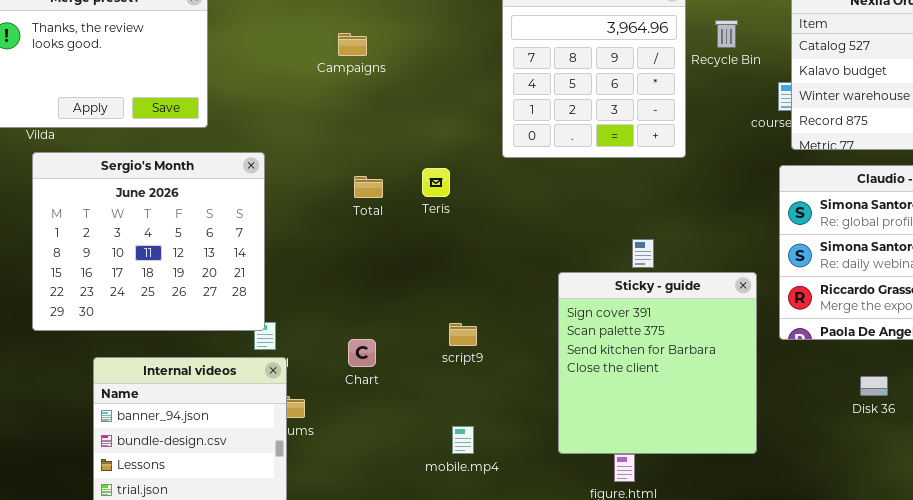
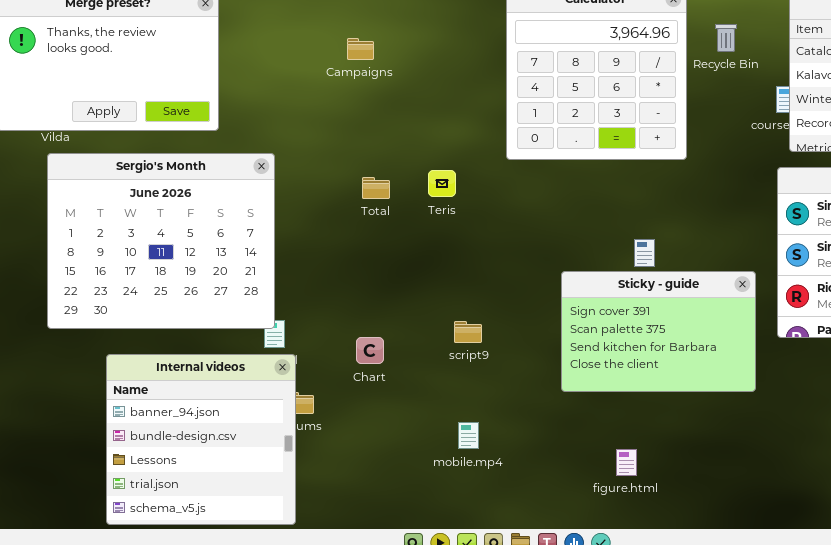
Sticky - guide: [558,272,757,454] -> [561,271,756,392], resized

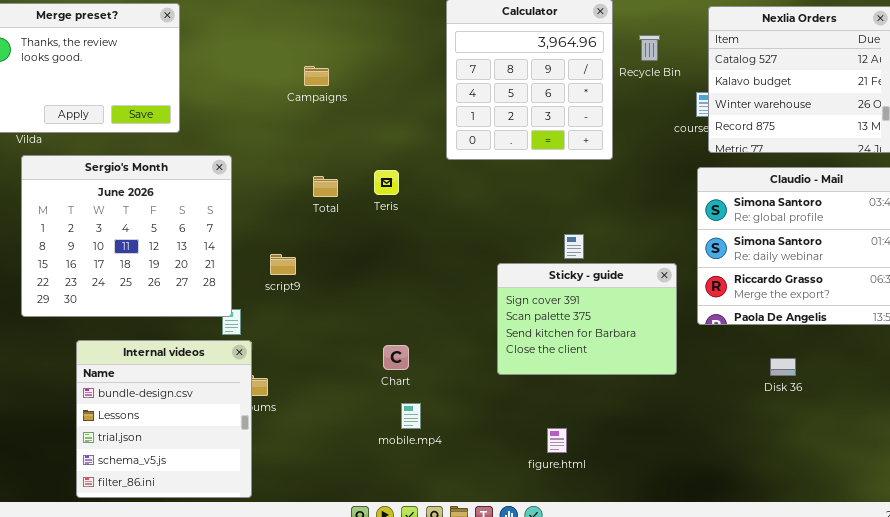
Campaigns: [347,38,374,60] -> [304,66,329,86], moved
script9: [454,321,482,343] -> [270,254,296,275], moved
Chart: [356,337,384,364] -> [383,345,409,370], moved
Internal videos: [106,354,296,525] -> [76,340,252,498], scrolled down 1 row

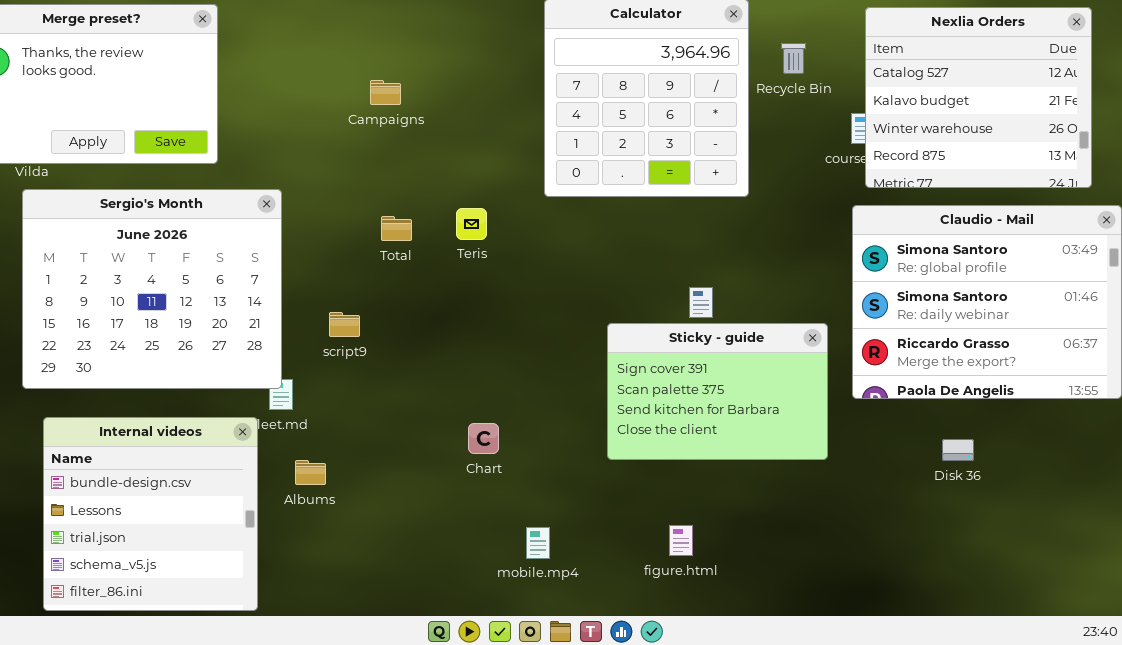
Internal videos: [76,340,252,498] -> [43,417,258,611], moved
mobile.mp4: [401,403,421,429] -> [526,527,550,559], moved

